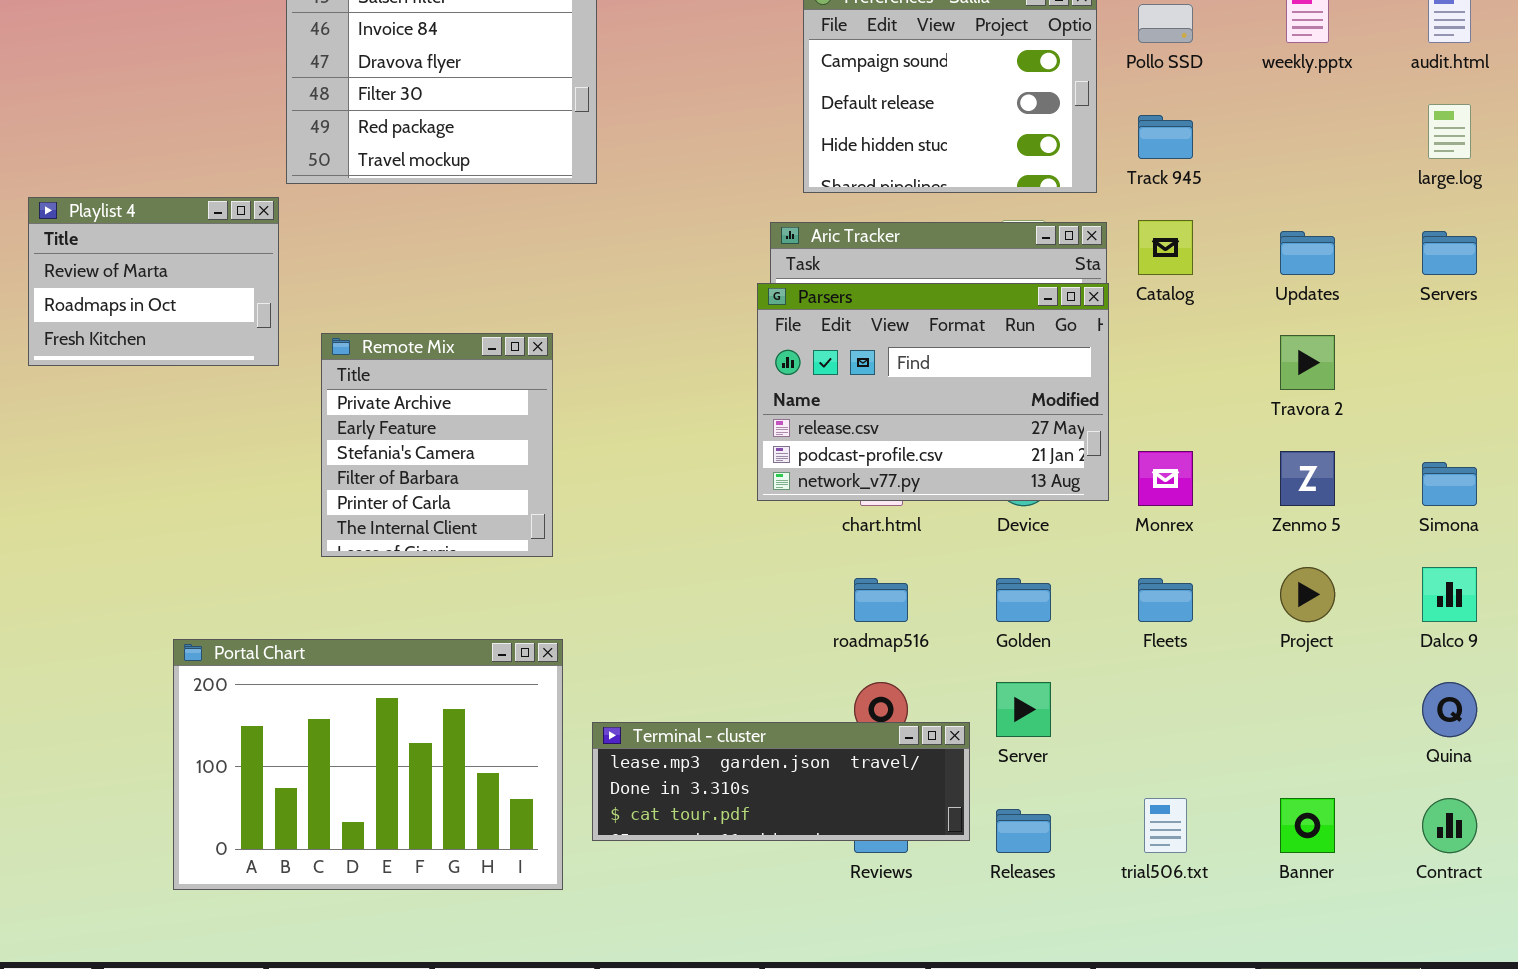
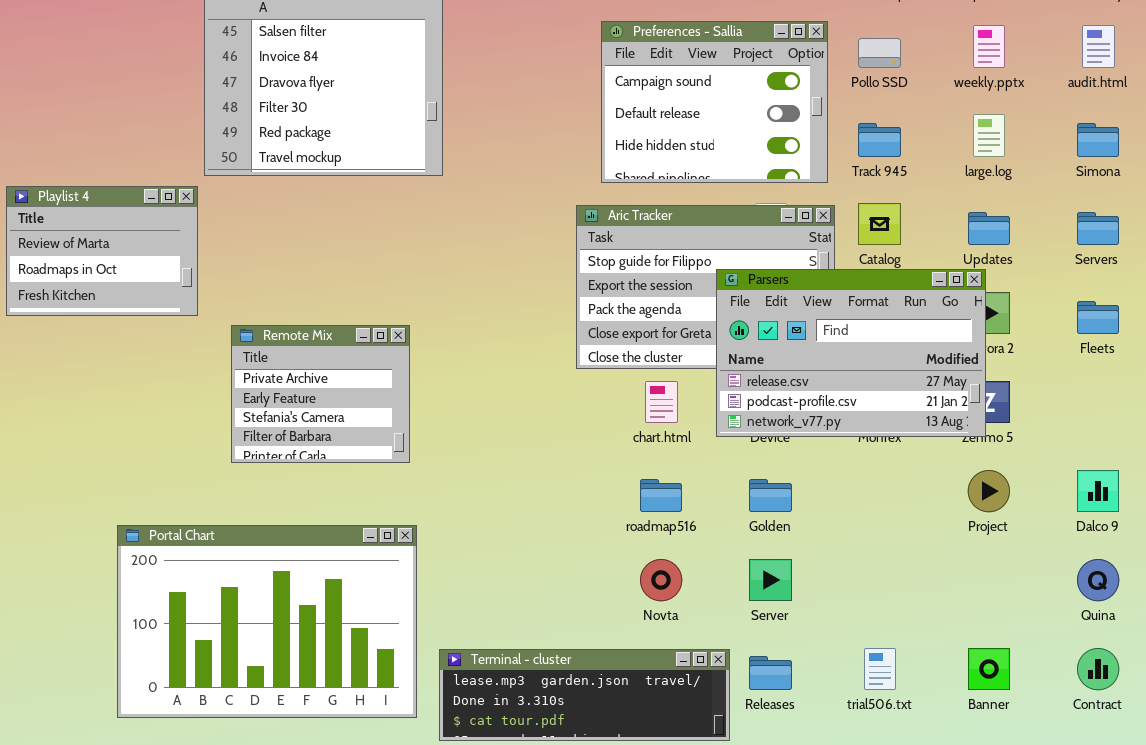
large.log: [1428,104,1471,159] -> [973,114,1005,157], moved
Parsers: [757,283,1109,501] -> [716,269,986,437], moved
Remote Mix: [321,333,553,557] -> [231,325,410,463], resized
Simona: [1422,462,1477,506] -> [1077,123,1119,157], moved
Fleets: [1138,578,1193,622] -> [1077,301,1119,334], moved
Terminal - cluster: [592,722,970,841] -> [439,649,730,741], moved

